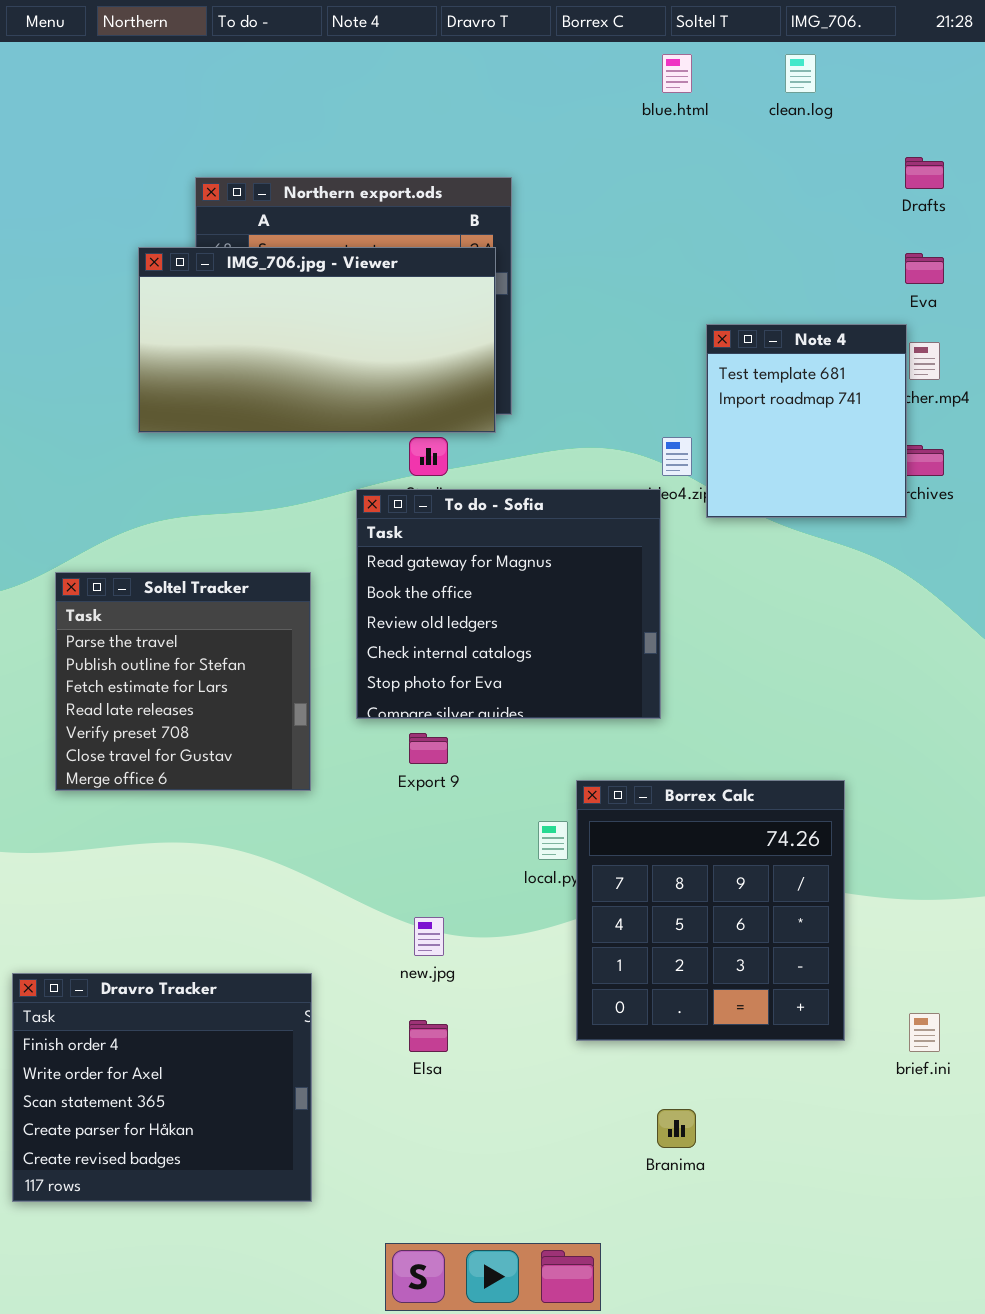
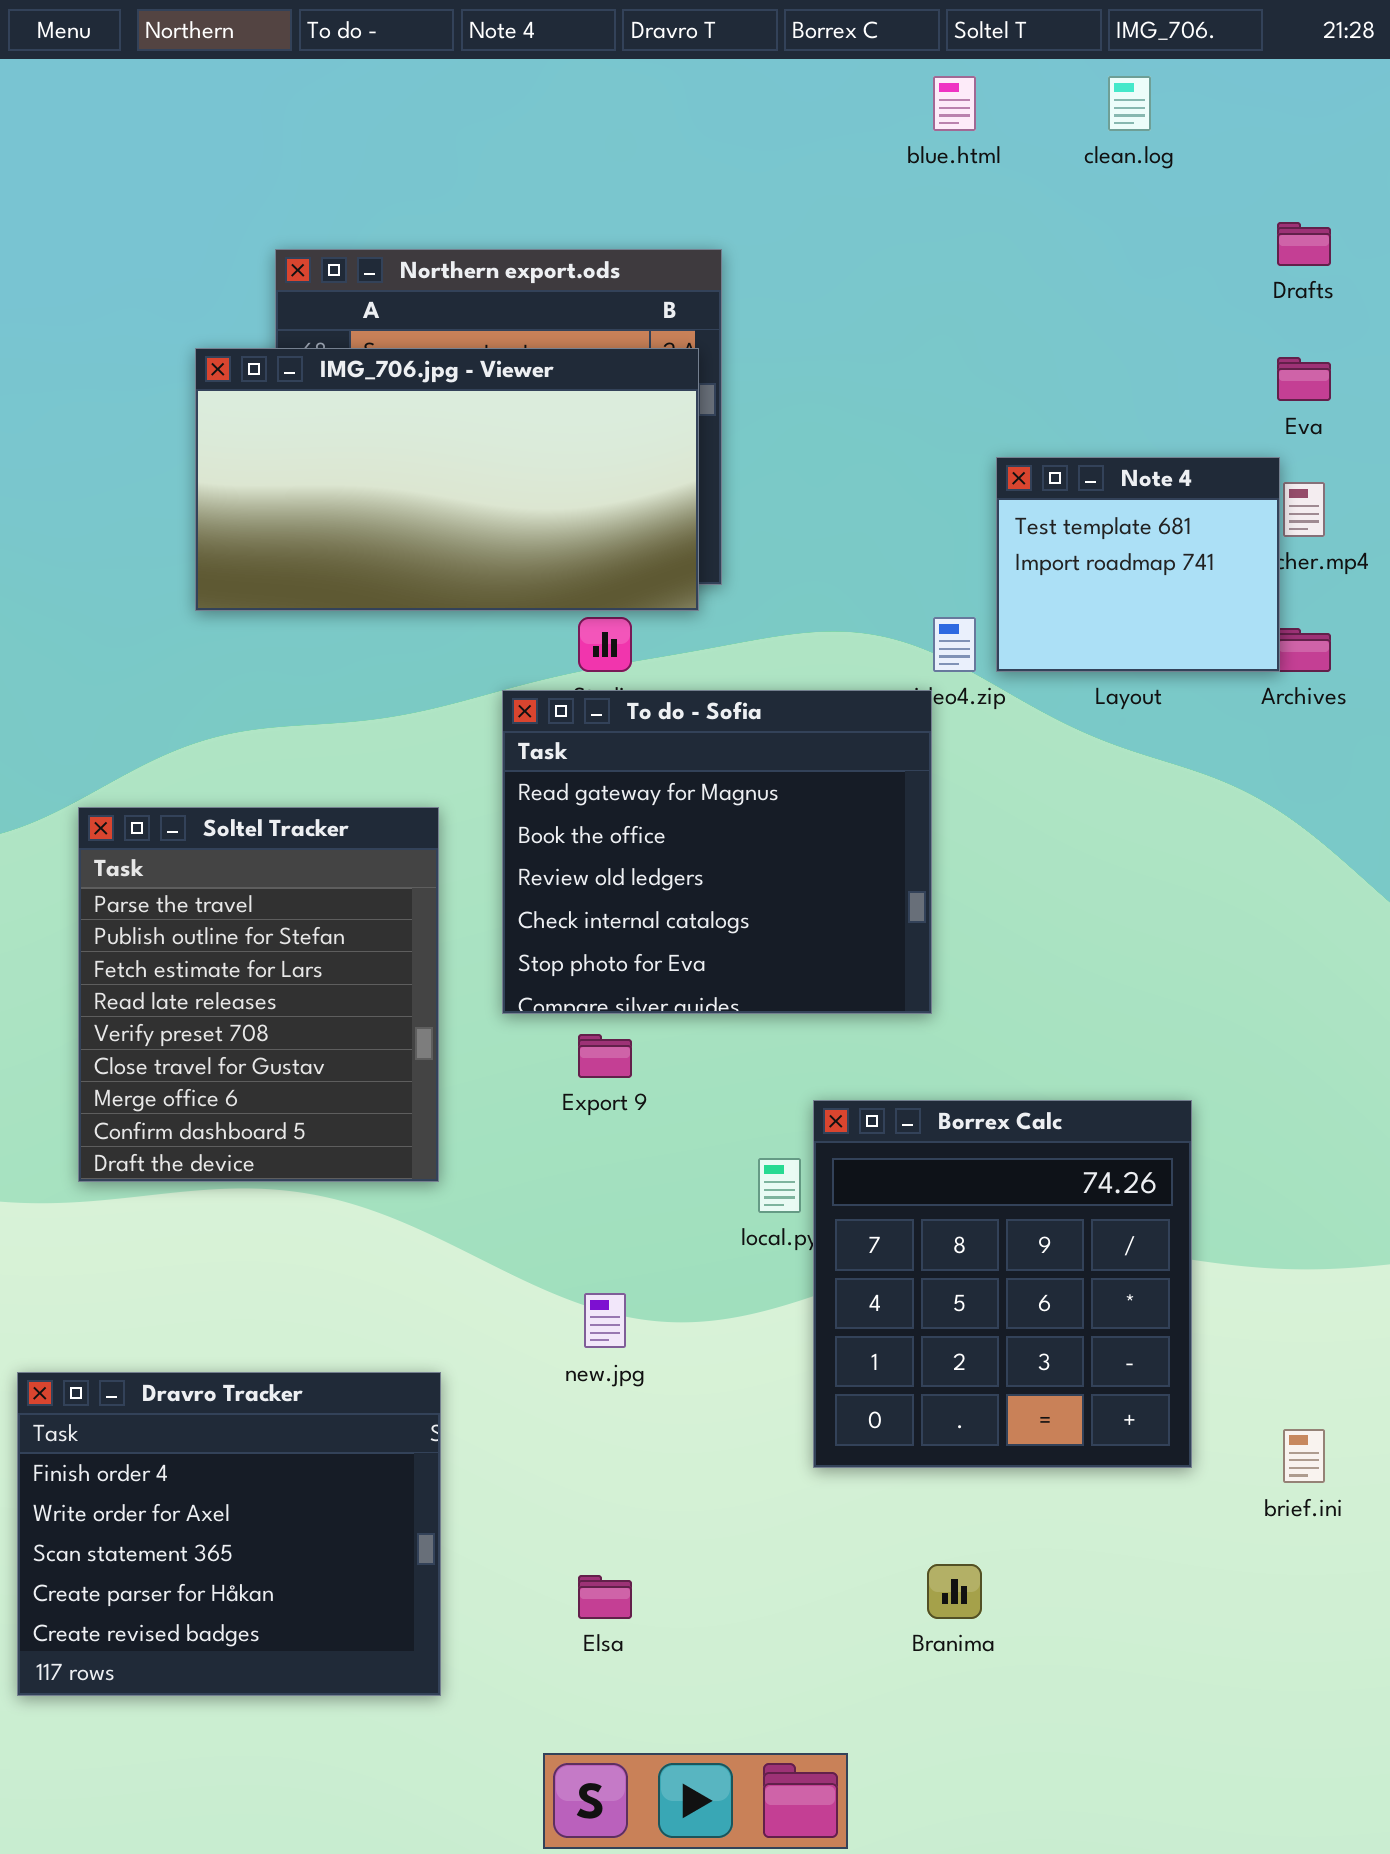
Note 4: [706,324,907,518] -> [996,457,1280,672], resized
Soltel Tracker: [55,572,311,791] -> [78,807,439,1182], resized
Elsa: [409,1020,448,1052] -> [578,1575,632,1619], moved

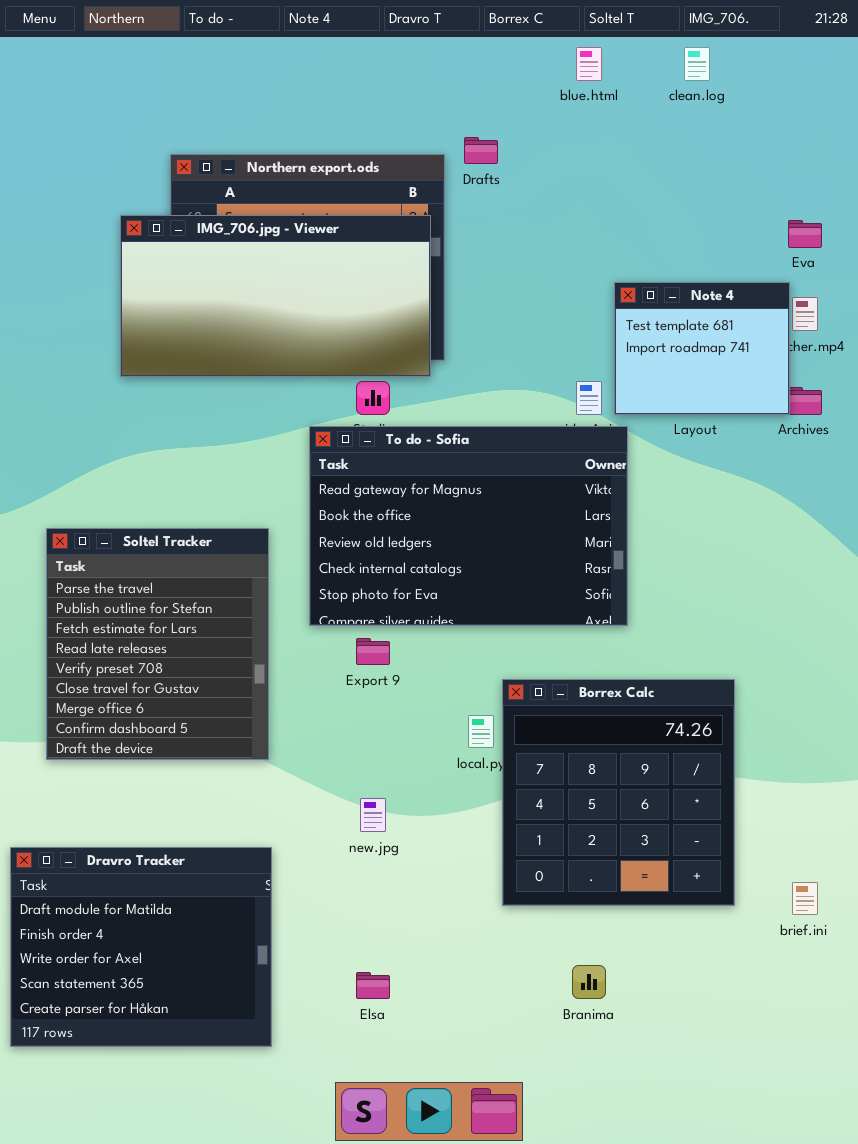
Drafts: [1277,222,1331,266] -> [464,137,498,164], moved
To do - Sofia: [502,690,932,1014] -> [309,426,628,626], resized
Soltel Tracker: [78,807,439,1182] -> [46,528,269,760], moved
Dravro Tracker: [17,1372,441,1696] -> [10,847,272,1047], scrolled up 1 row

